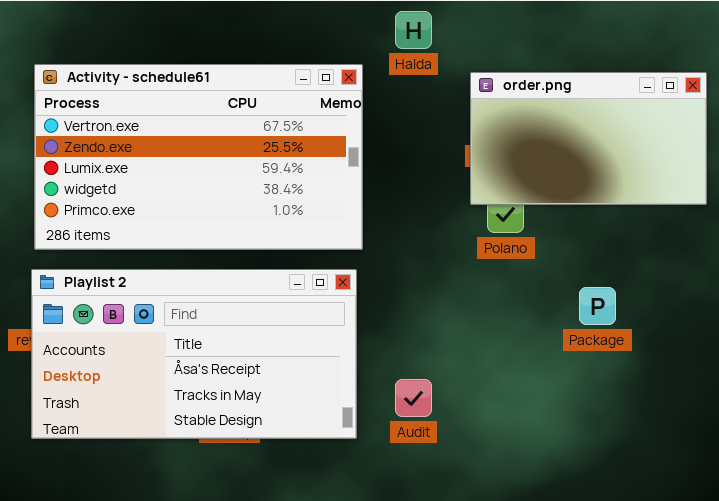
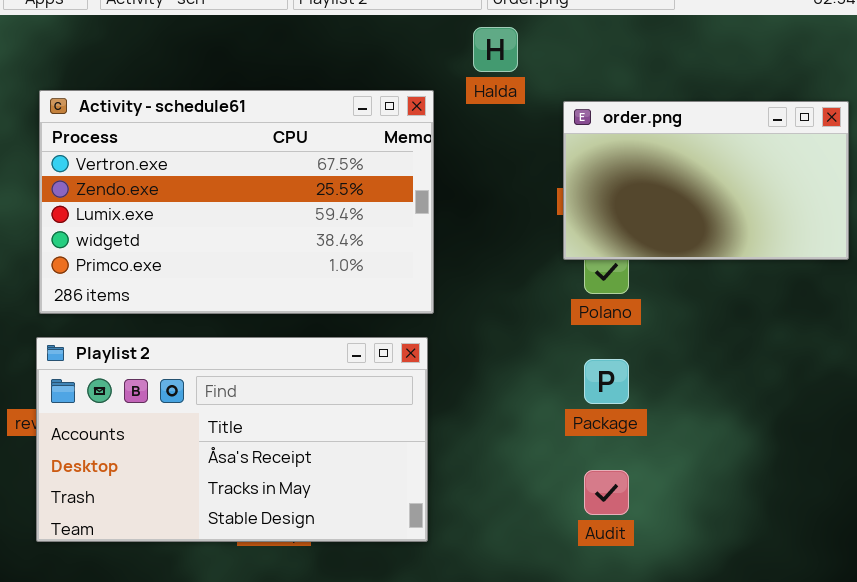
Package: [579,287,616,325] -> [584,359,629,404], moved
Audit: [395,379,432,417] -> [584,470,629,515], moved

